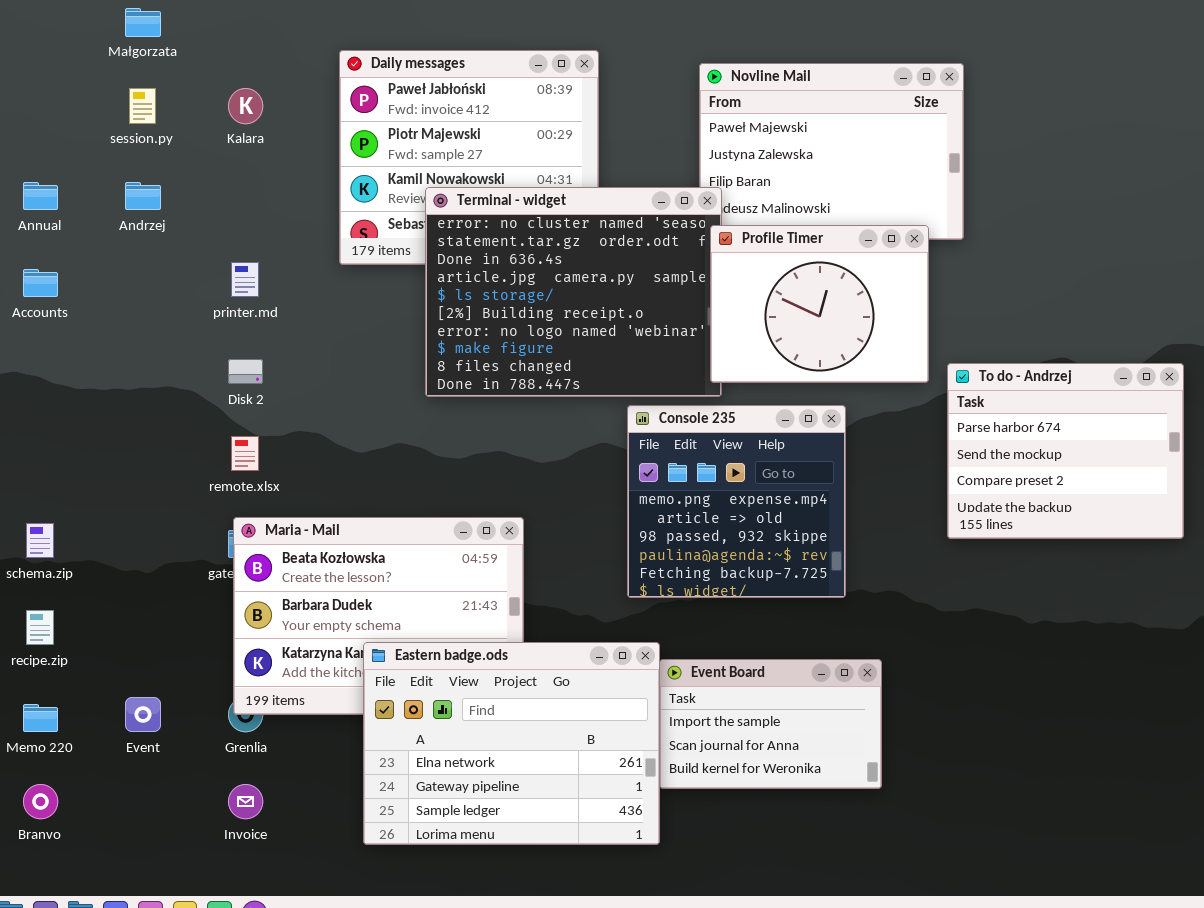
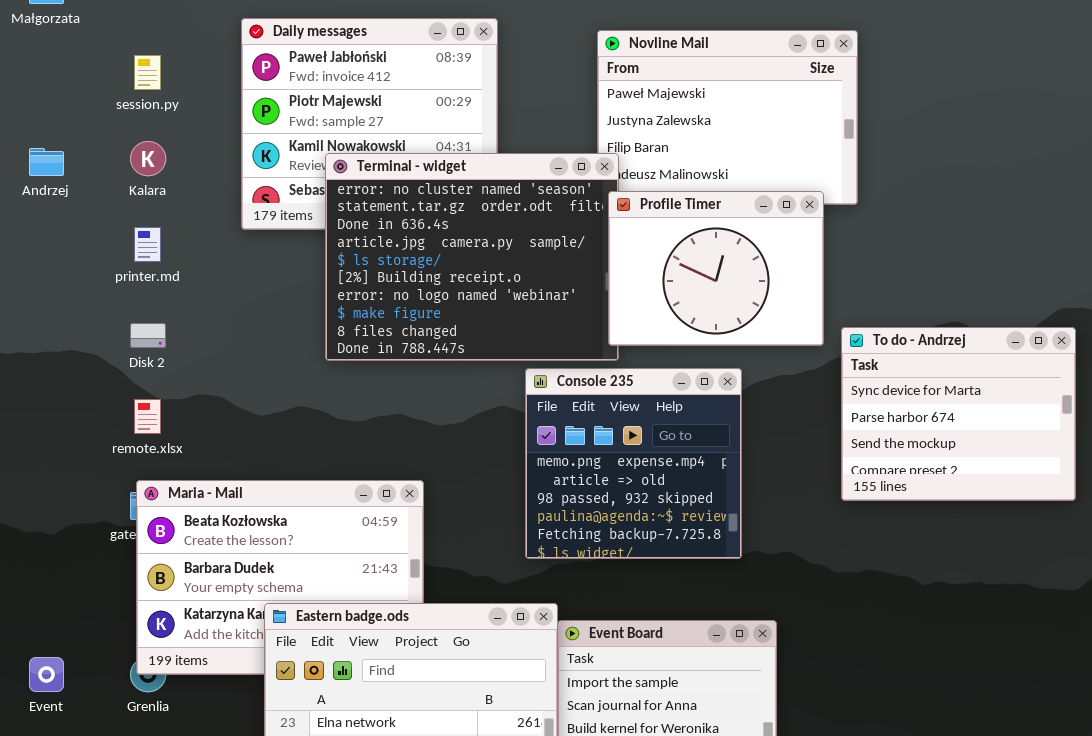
session.py: [129,88,156,124] -> [134,55,161,90], moved
Kalara: [228,88,263,124] -> [130,141,166,176], moved
To do - Andrzej: [947,363,1184,539] -> [841,327,1076,501], scrolled up 1 row

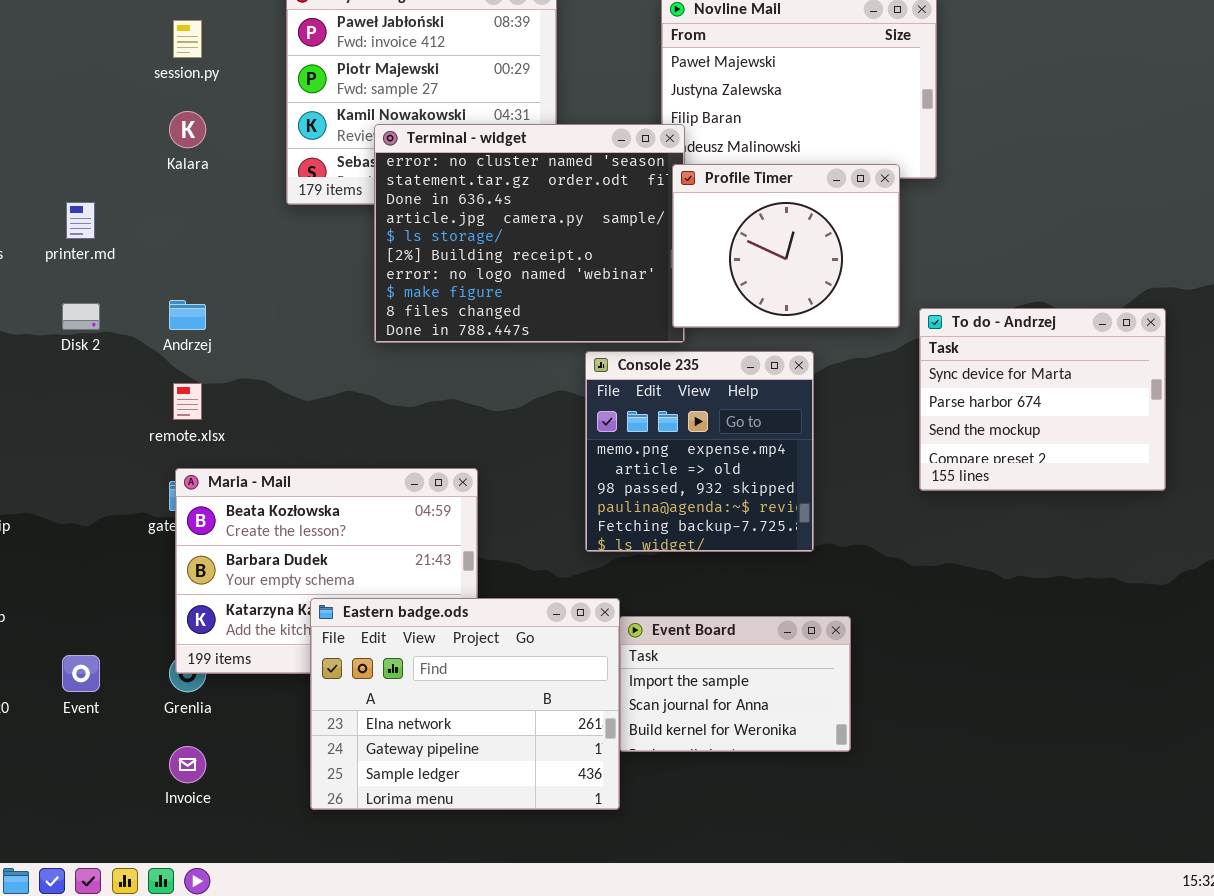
Andrzej: [29,148,64,176] -> [169,300,206,330], moved
printer.md: [134,227,161,262] -> [66,202,95,239], moved
Disk 2: [130,323,166,348] -> [62,303,100,330], moved

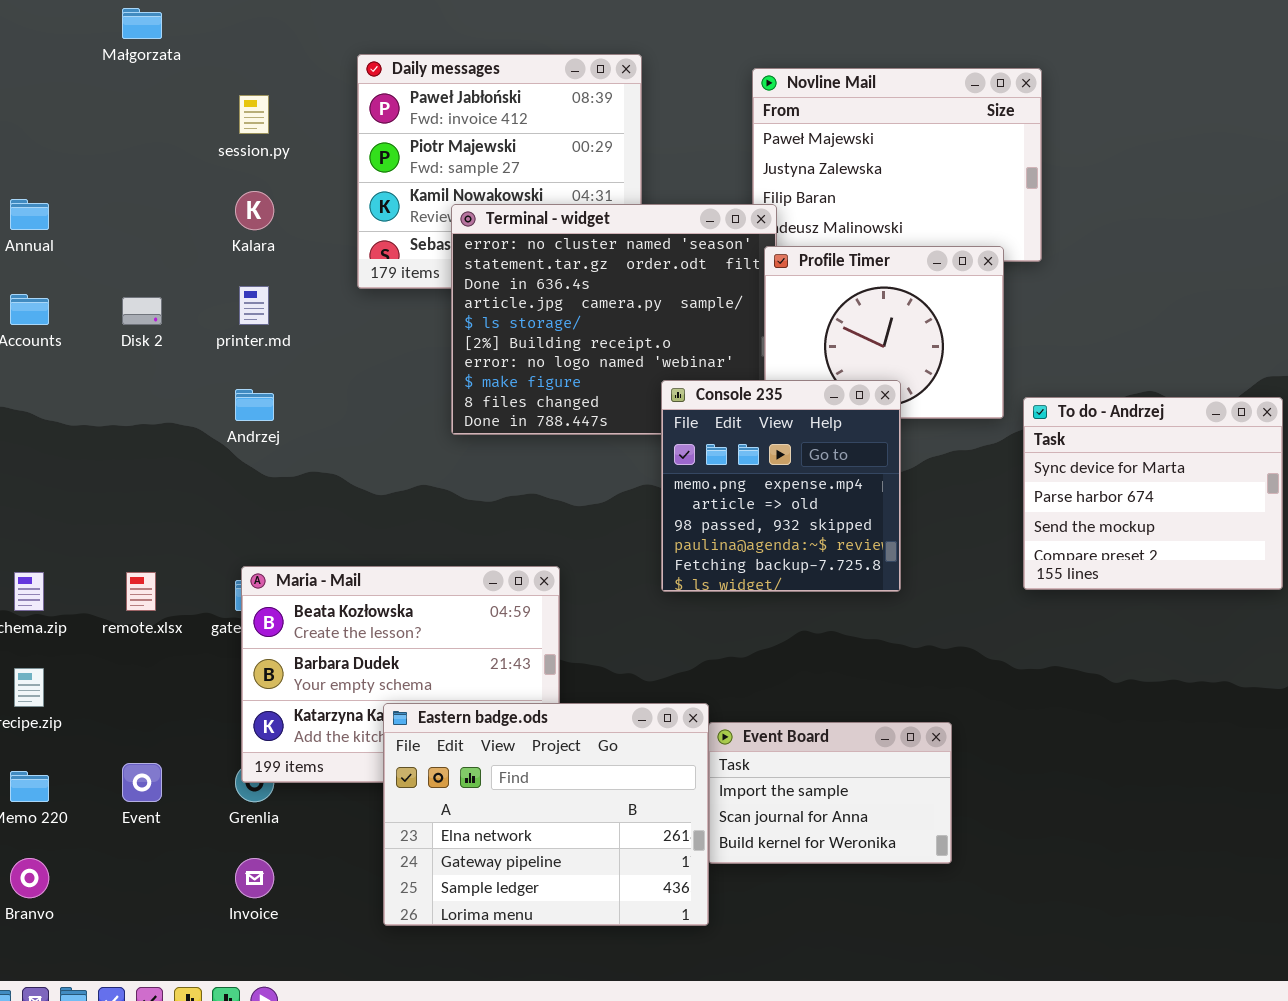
printer.md: [66,202,95,239] -> [239,286,269,325], moved
Disk 2: [62,303,100,330] -> [122,297,162,325], moved
Console 235: [585,351,814,552] -> [661,380,901,592], moved
remote.xlsx: [173,383,202,420] -> [126,572,156,611], moved

